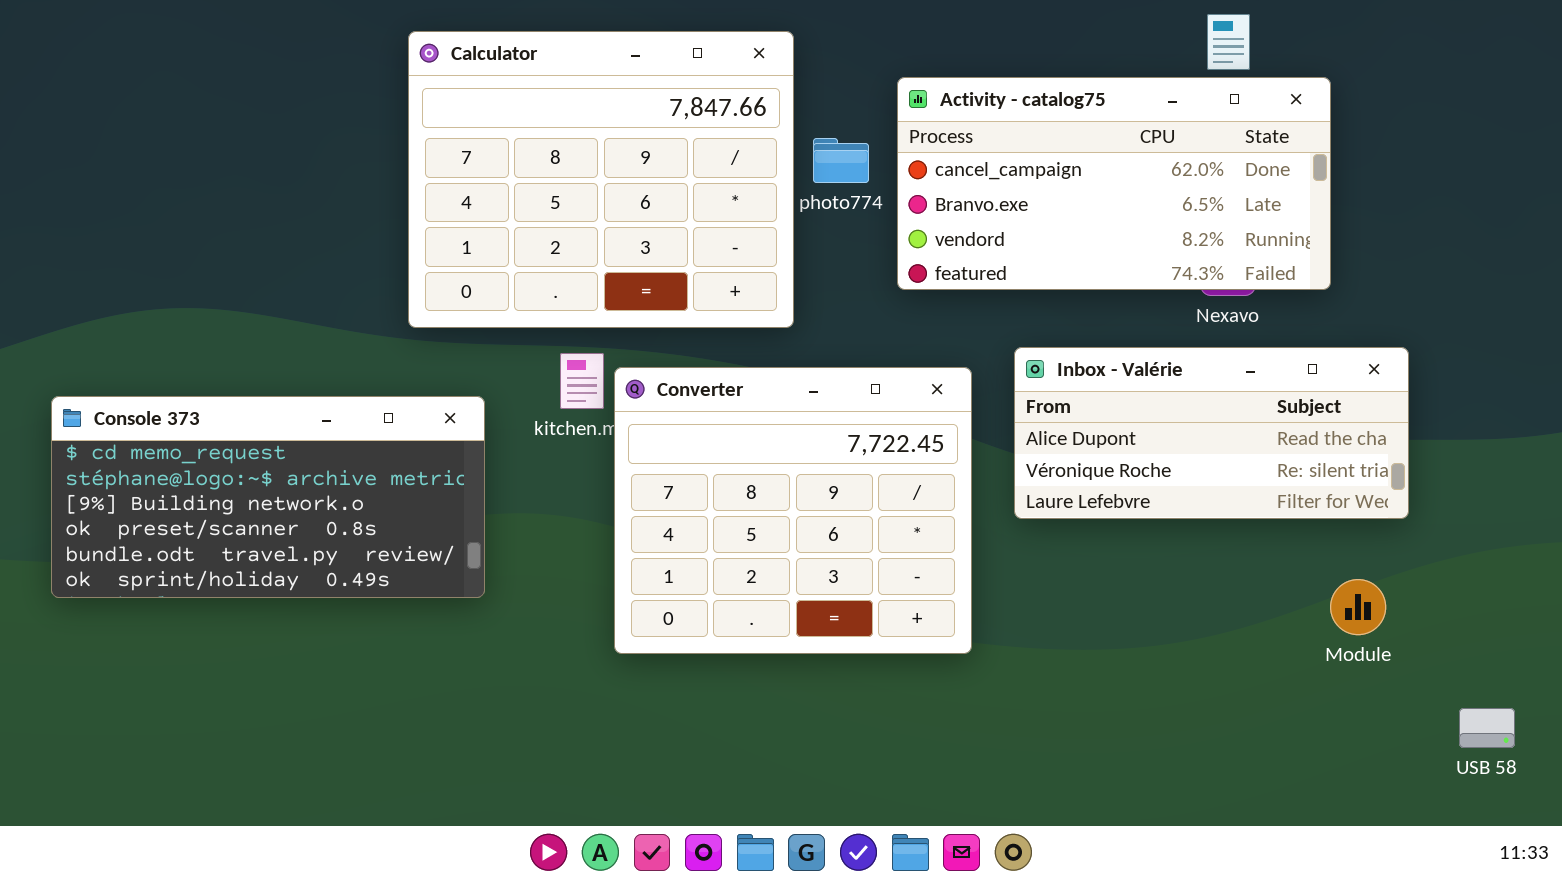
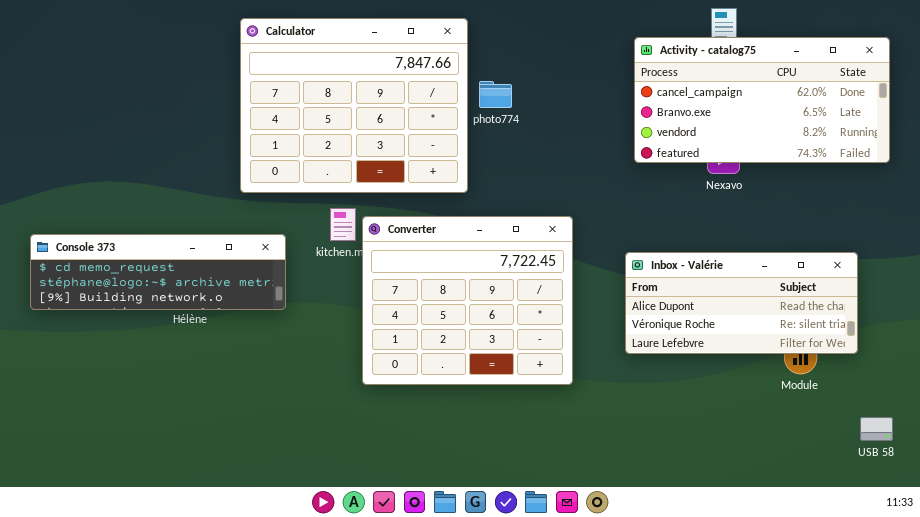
Activity - catalog75: [897,77,1331,290] -> [634,37,890,163], moved
Inbox - Valérie: [1014,347,1409,519] -> [625,252,858,354], moved
Console 373: [51,396,485,598] -> [30,234,286,310], resized

